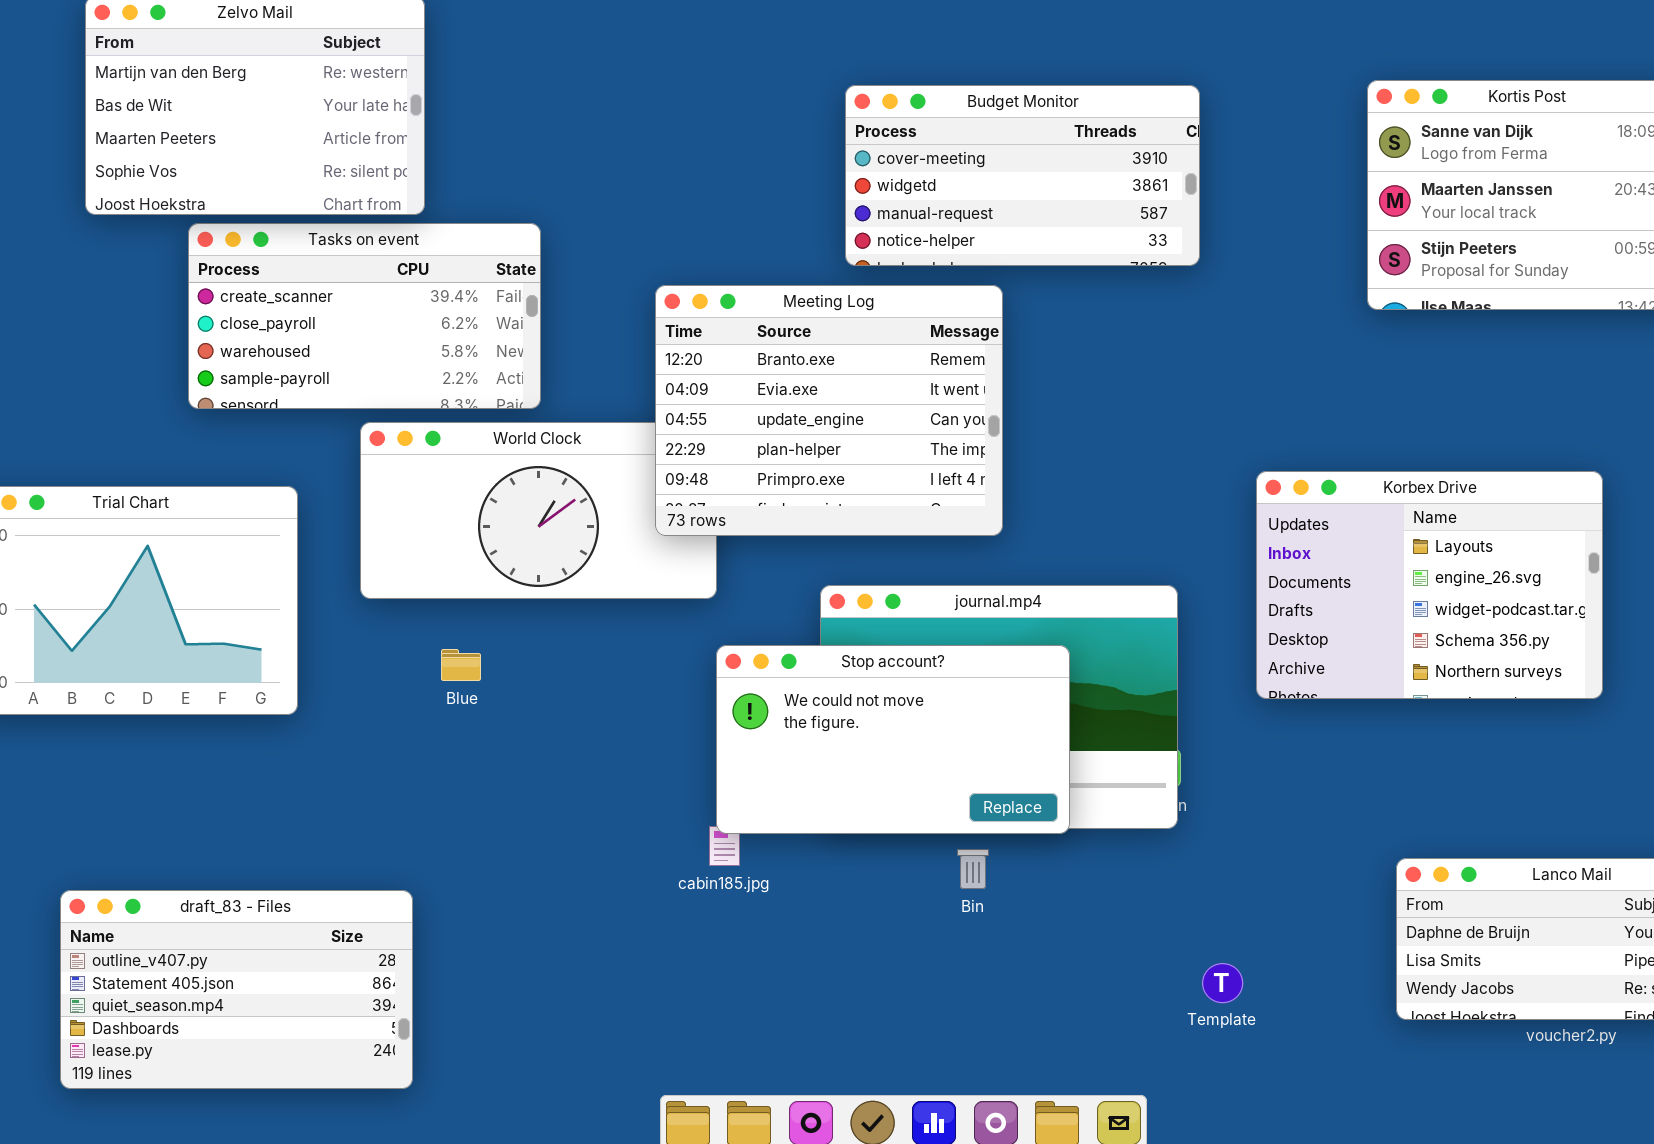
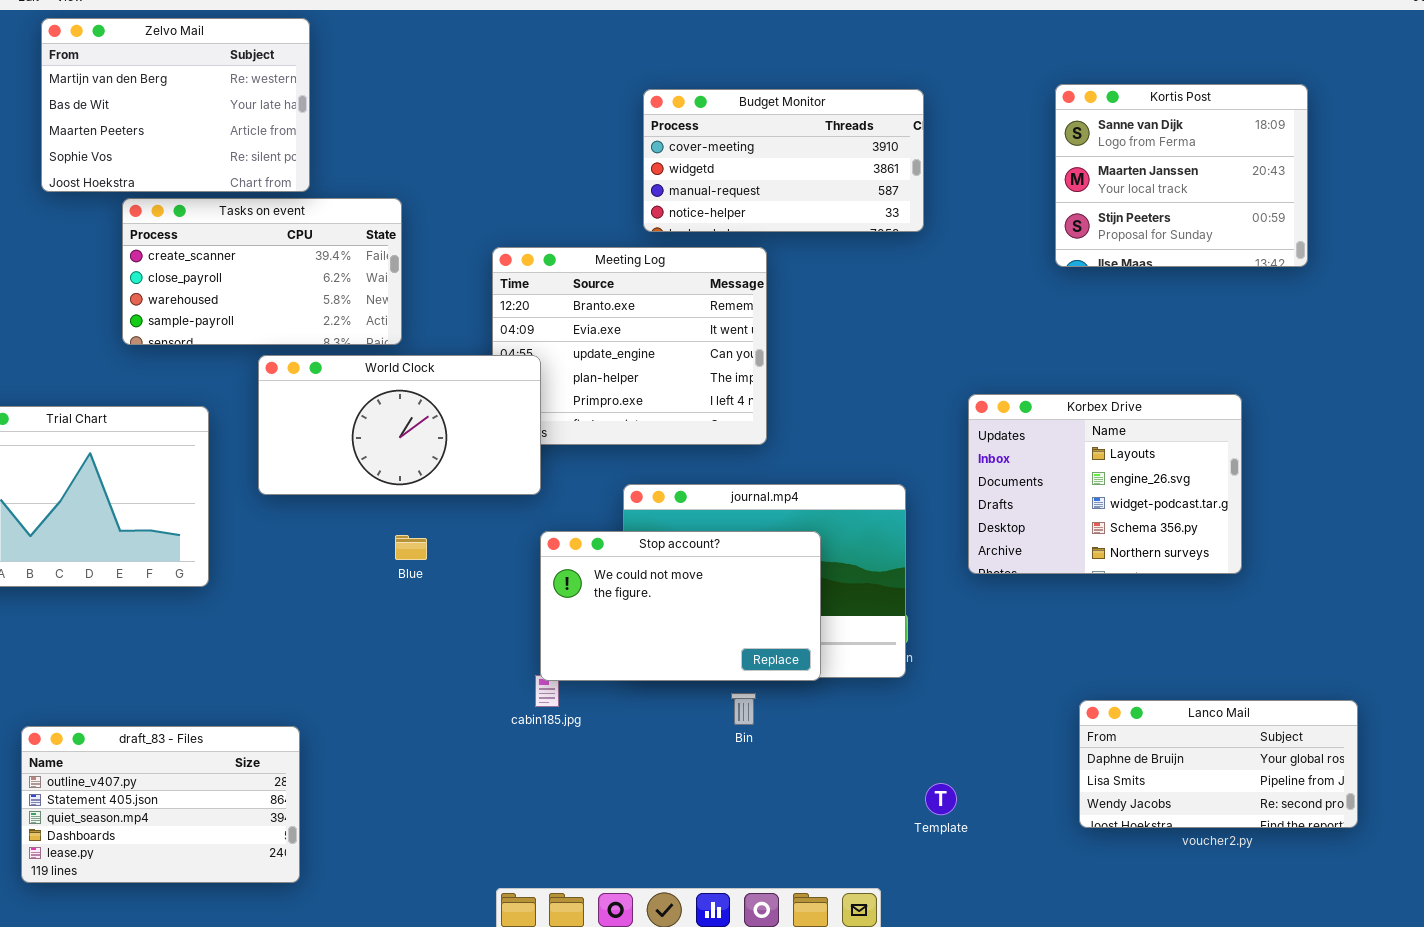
World Clock: [360,422,717,599] -> [258,355,541,495], raised
Blue: [441,649,481,681] -> [395,535,427,560], moved

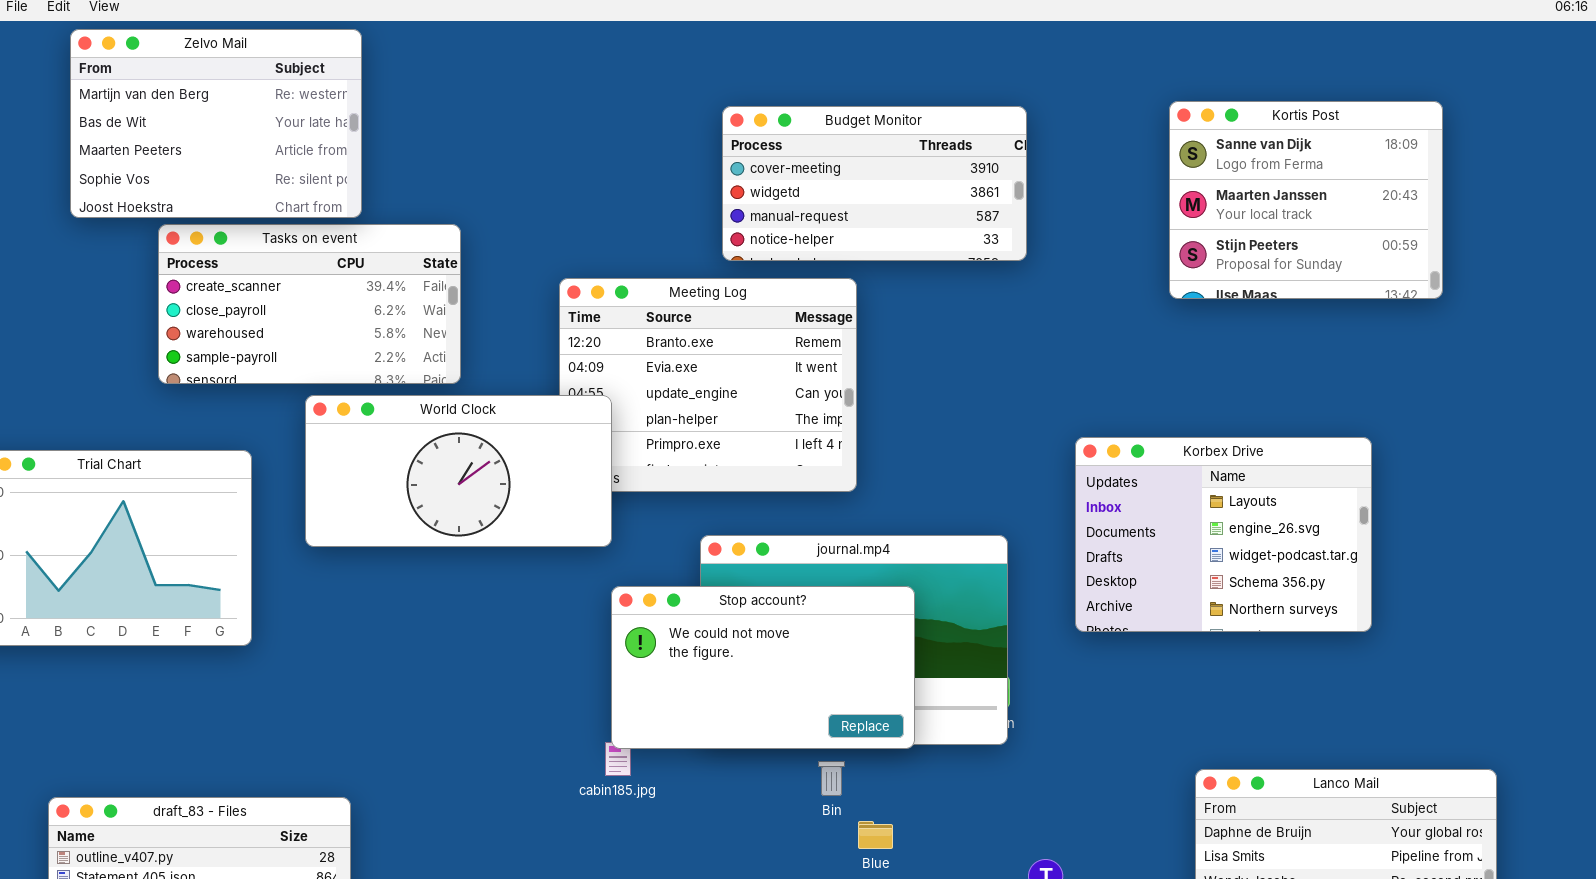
Blue: [395,535,427,560] -> [858,821,893,849], moved

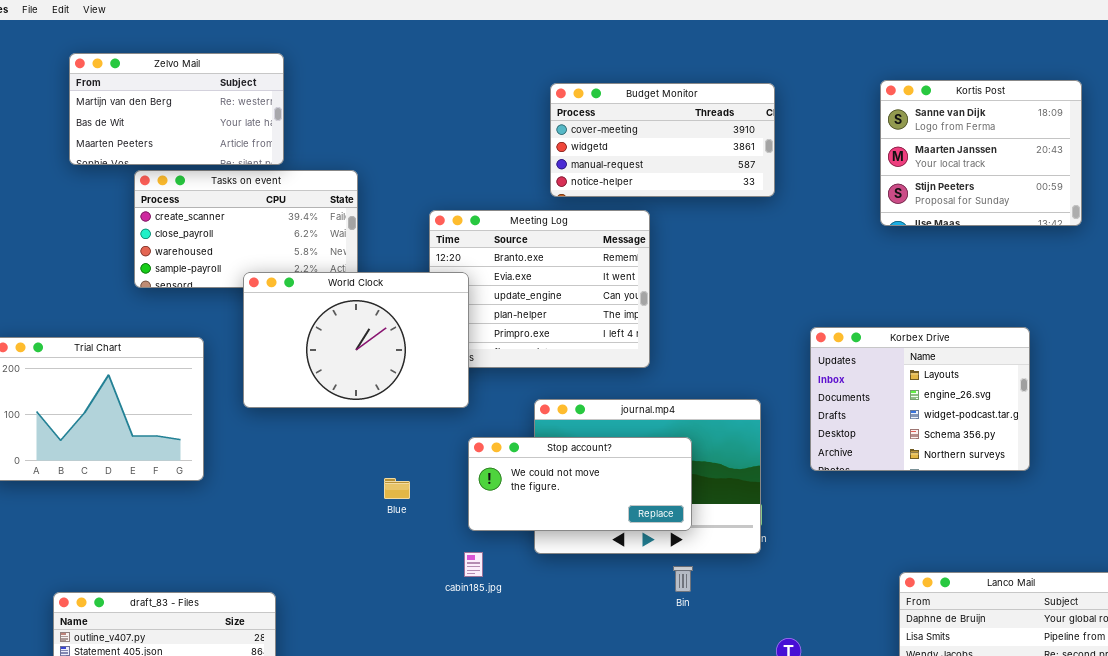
Zelvo Mail: [70,29,362,218] -> [69,53,284,165], resized
World Clock: [305,395,612,547] -> [243,272,469,408], resized
Stop account?: [611,586,915,749] -> [468,437,692,531], resized
Bin: [818,761,845,796] -> [673,566,693,592], moved
Blue: [858,821,893,849] -> [384,478,410,499], moved

